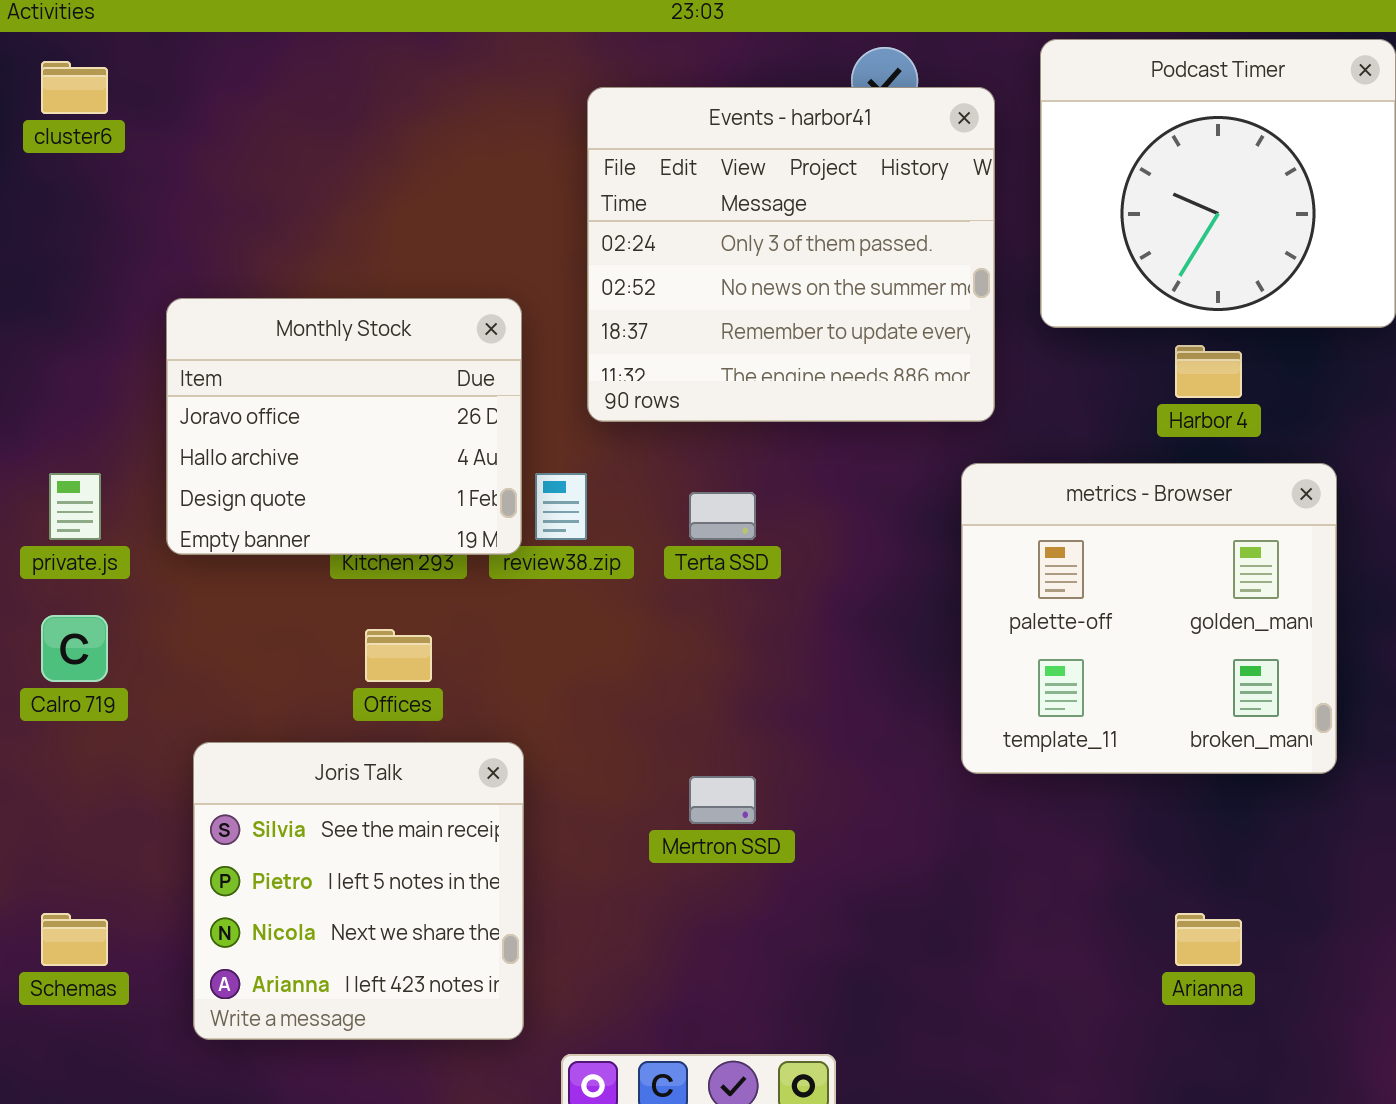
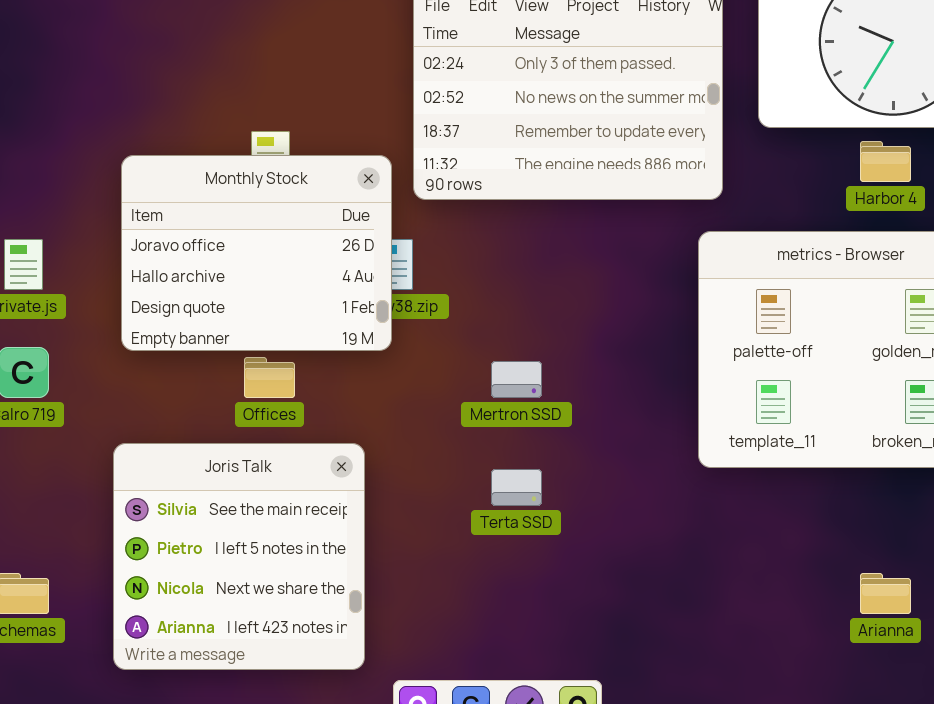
Monthly Stock: [166,298,522,555] -> [121,155,392,351], moved
Terta SSD: [689,492,756,540] -> [491,469,542,506], moved
Mertron SSD: [689,776,756,824] -> [491,361,542,398], moved

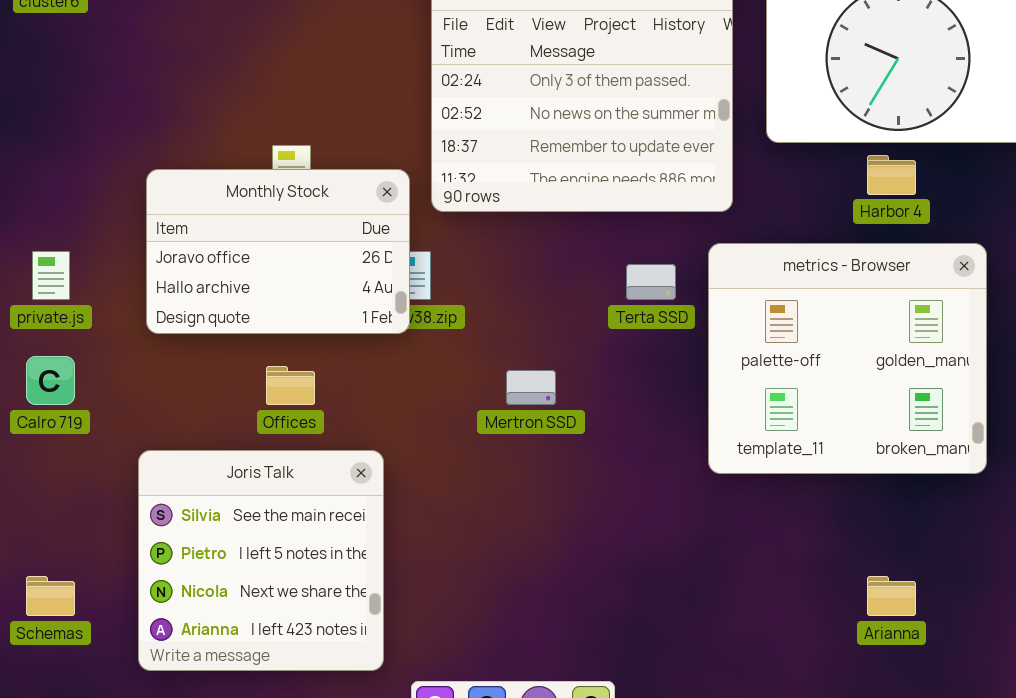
Monthly Stock: [121,155,392,351] -> [146,169,410,334], resized
Terta SSD: [491,469,542,506] -> [626,264,676,300], moved

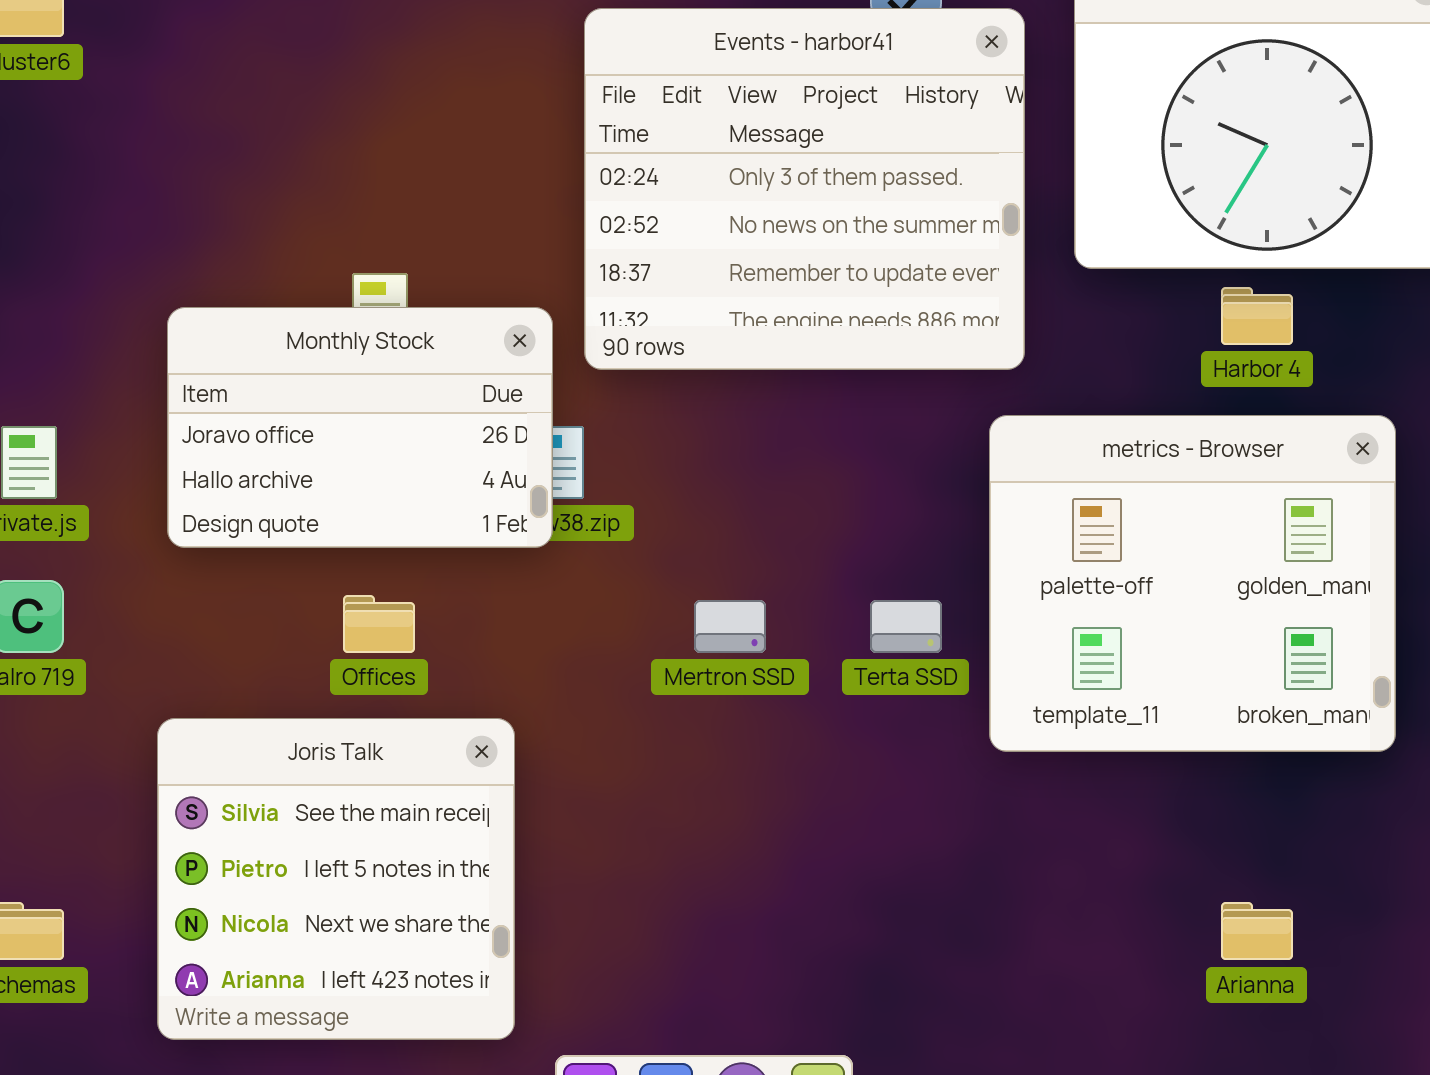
Terta SSD: [626,264,676,300] -> [870,600,942,653], moved

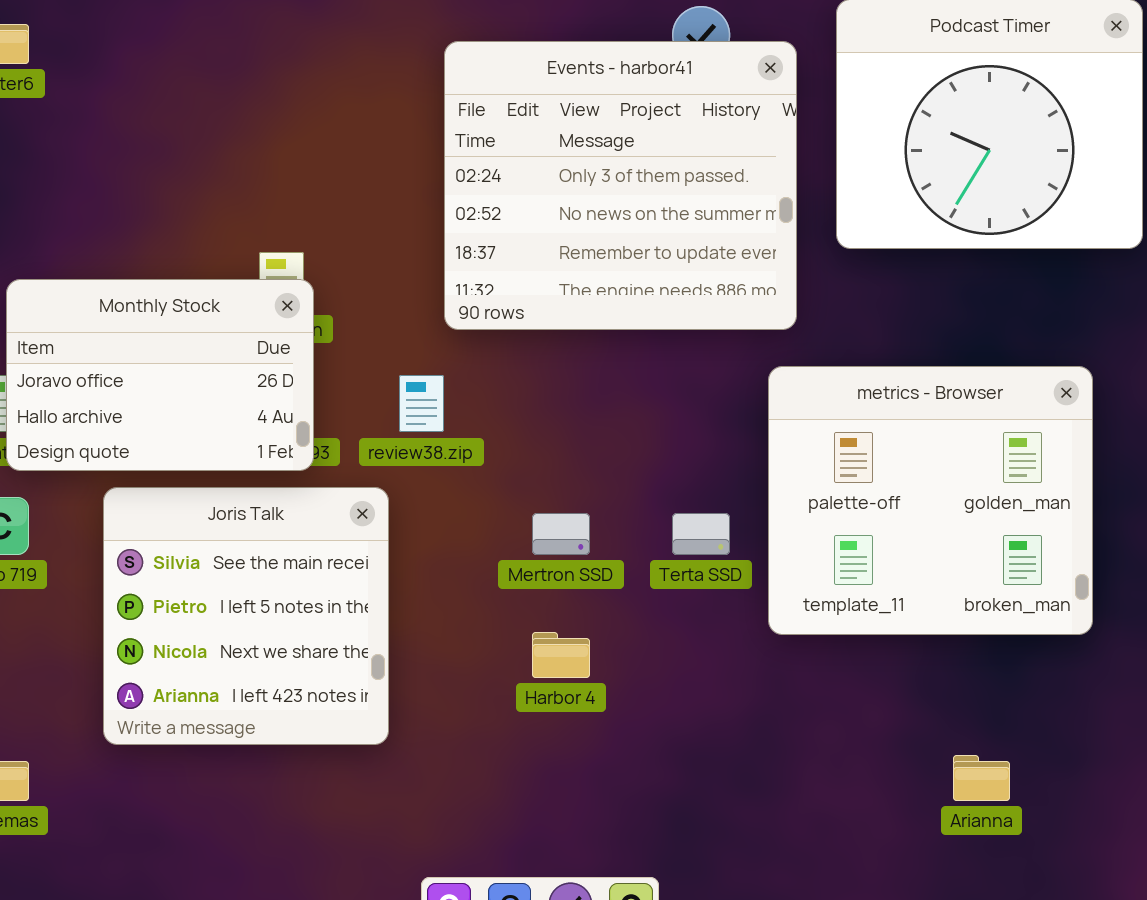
Harbor 4: [1221,287,1293,345] -> [532,632,590,678], moved
Monthly Stock: [167,307,553,548] -> [6,279,314,471], moved
Joris Talk: [157,718,515,1040] -> [103,487,389,745], moved

